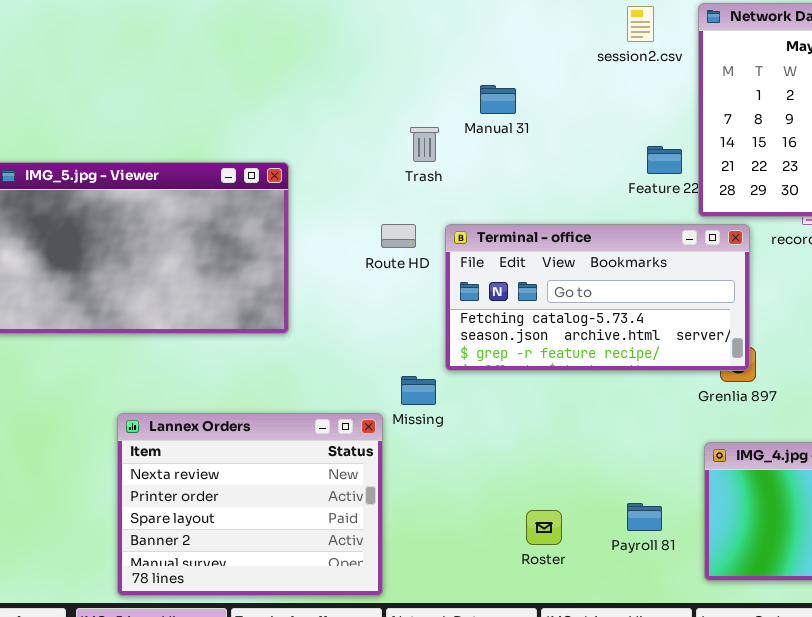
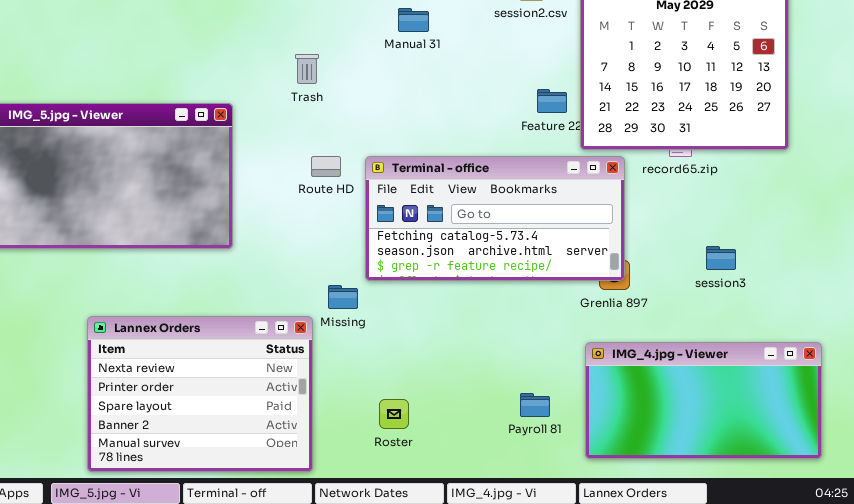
Manual 31: [480,85,516,114] -> [398,8,429,32], moved
Trash: [410,127,439,162] -> [295,54,319,84], moved
Roster: [526,510,562,545] -> [379,399,409,429], moved

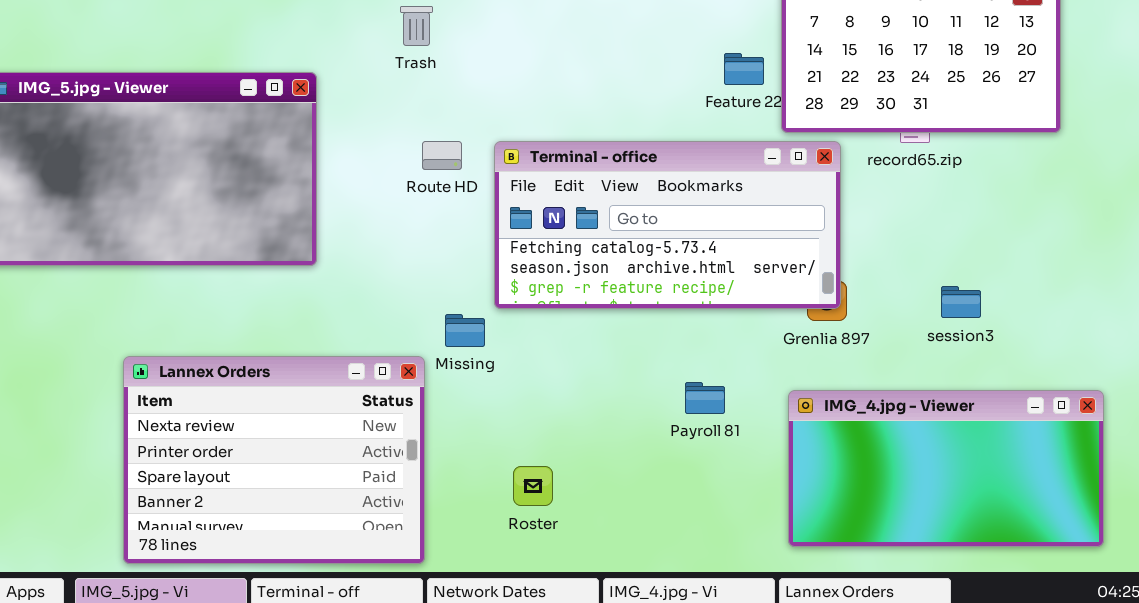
session3: [706,246,736,270] -> [941,286,981,318], moved
Payroll 81: [520,393,550,417] -> [685,382,725,414], moved

